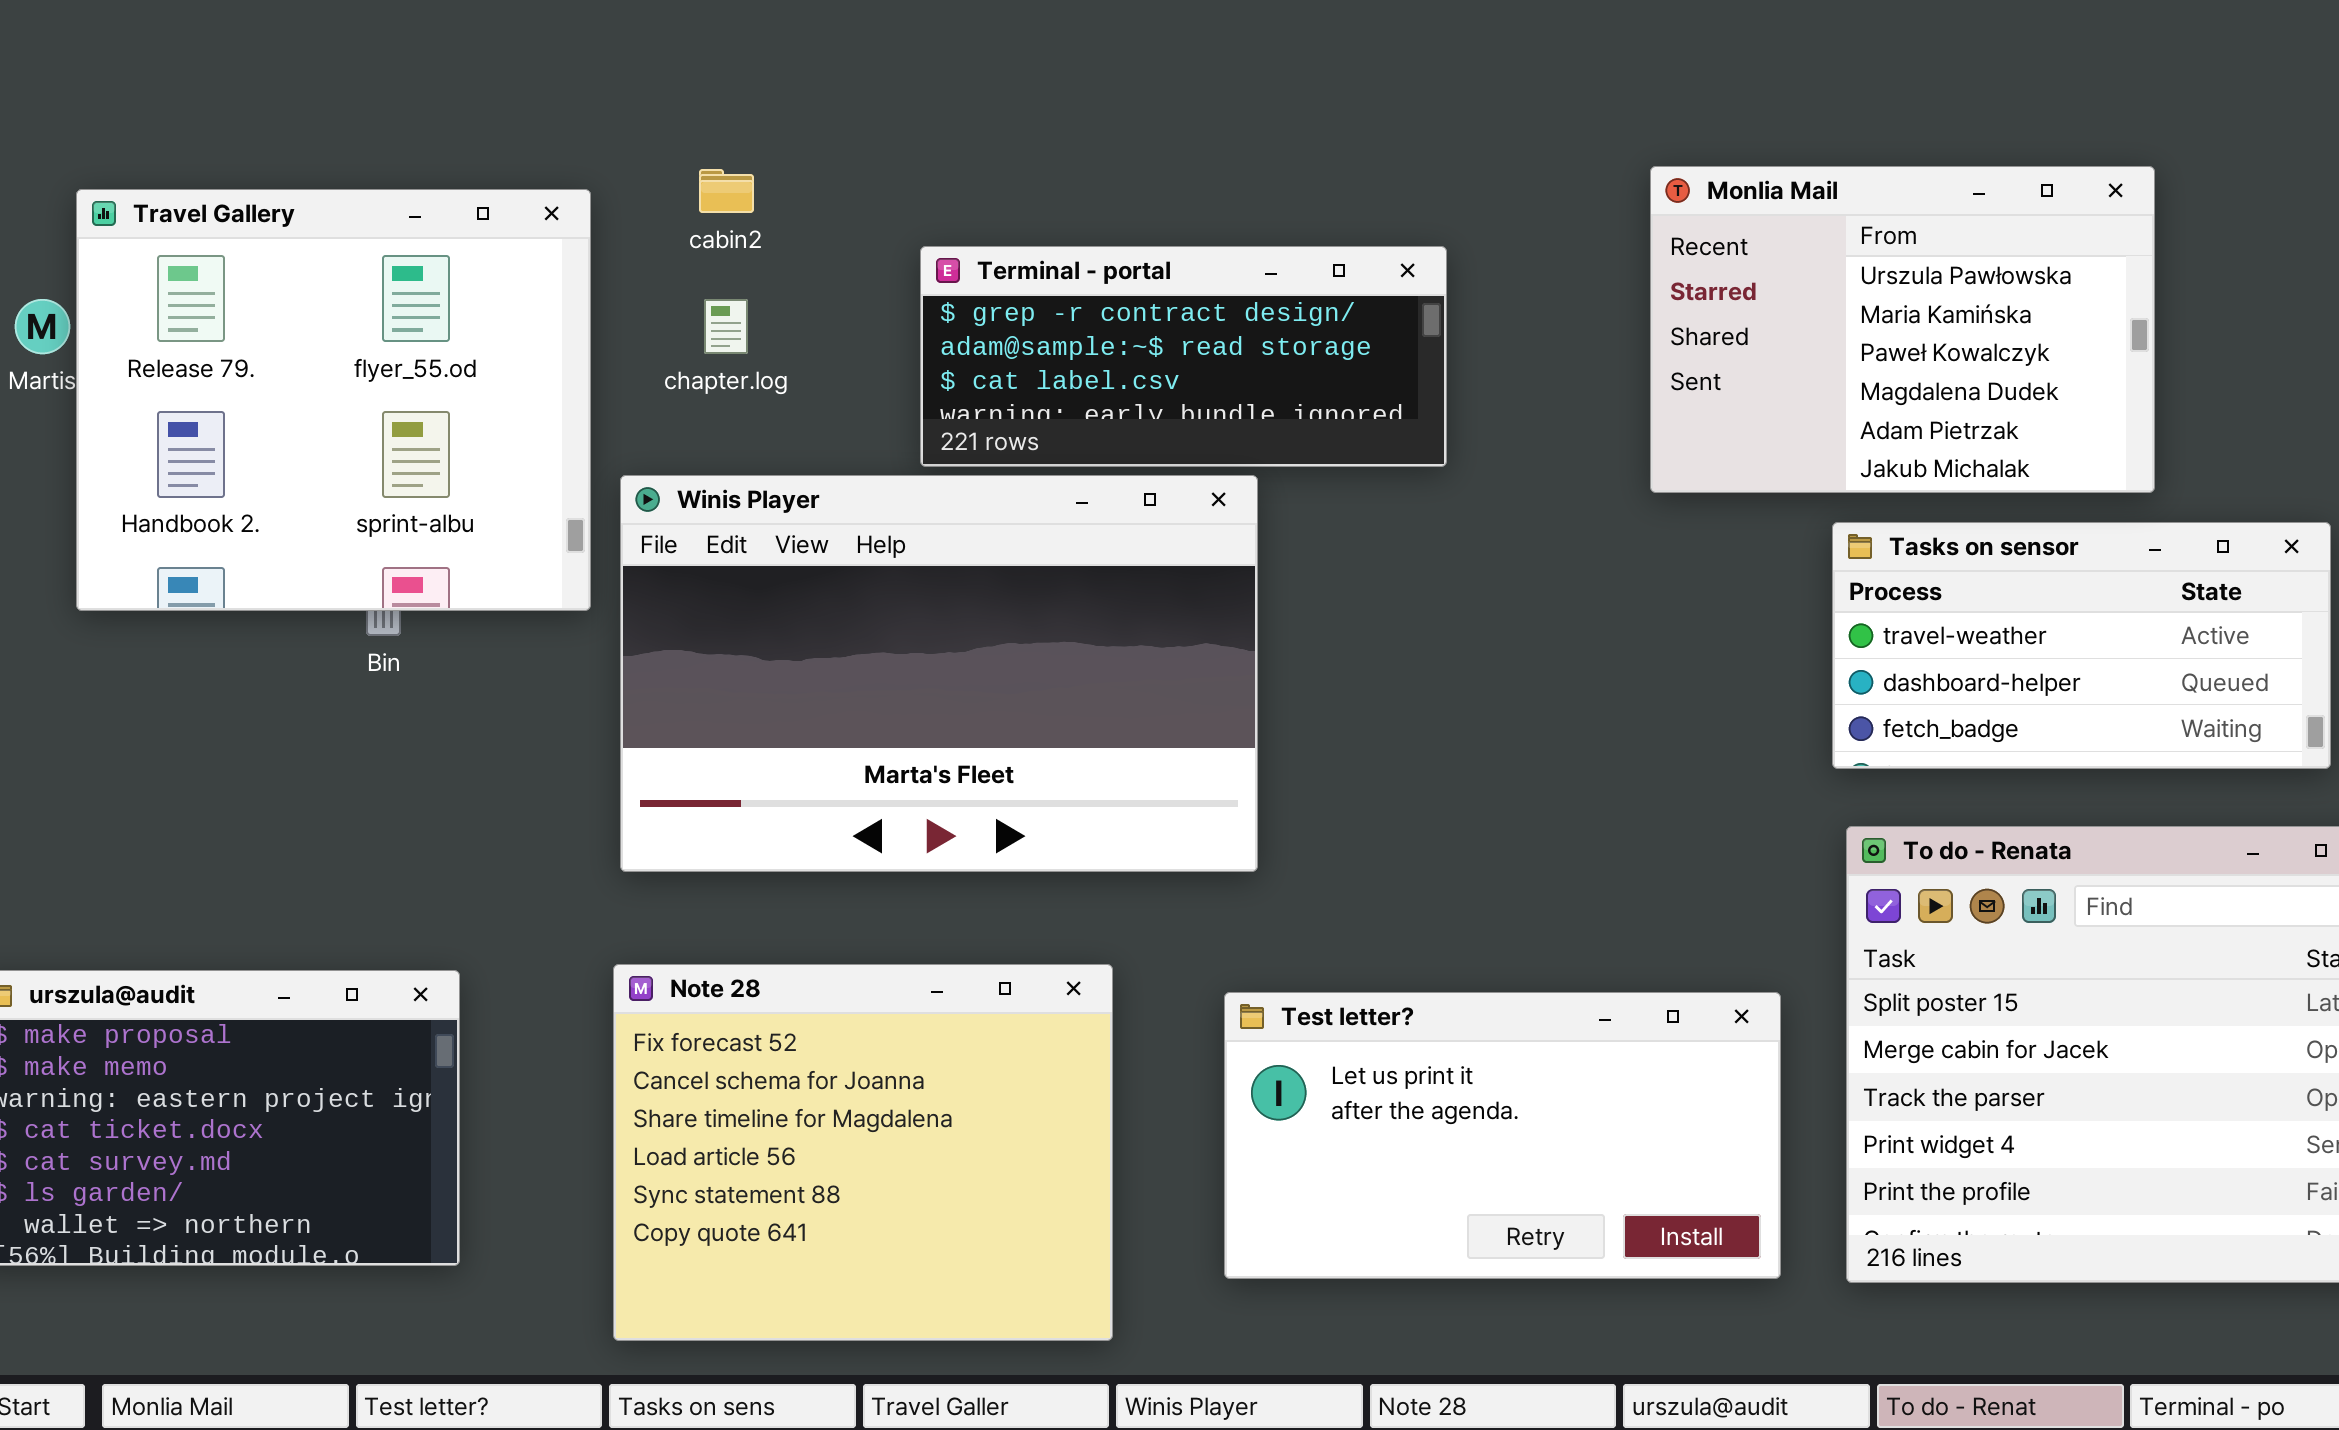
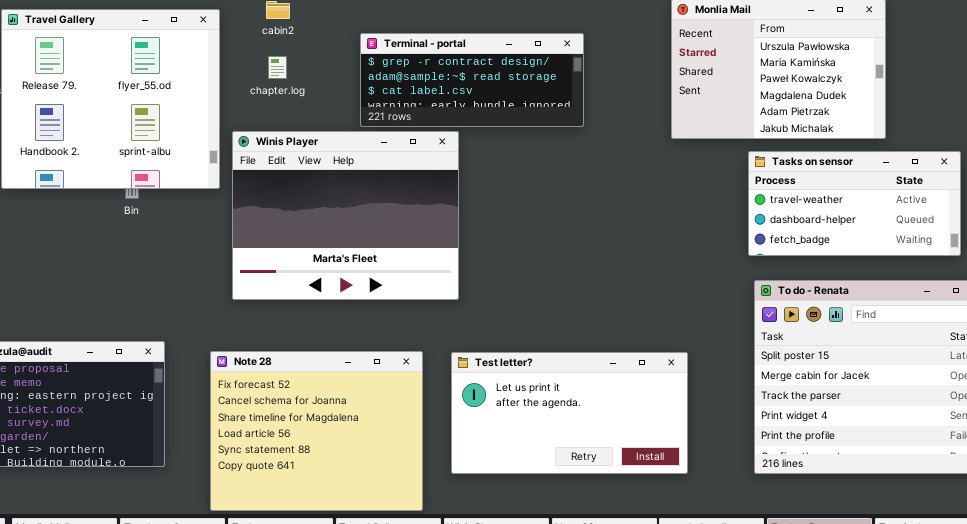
Winis Player: [620,475,1258,872] -> [232,131,459,300], resized
Note 28: [613,964,1113,1341] -> [210,351,423,511], moved
Test letter?: [1224,992,1781,1279] -> [451,352,688,474], moved

